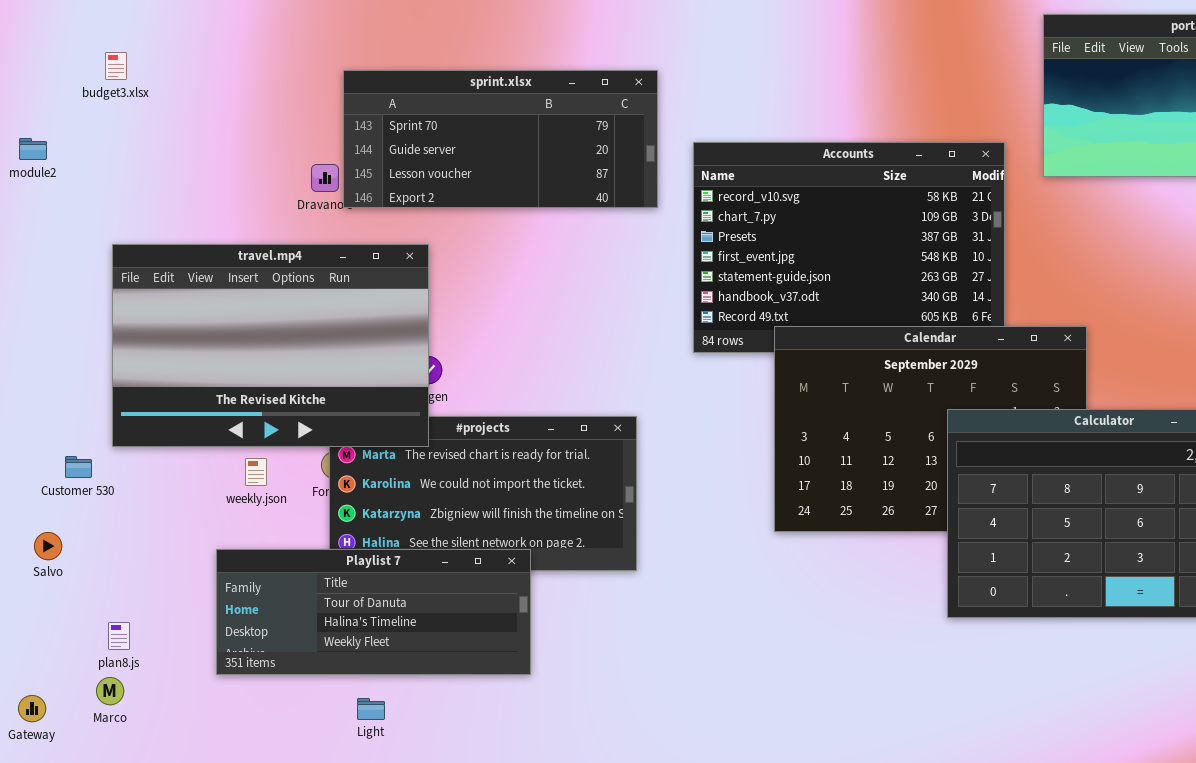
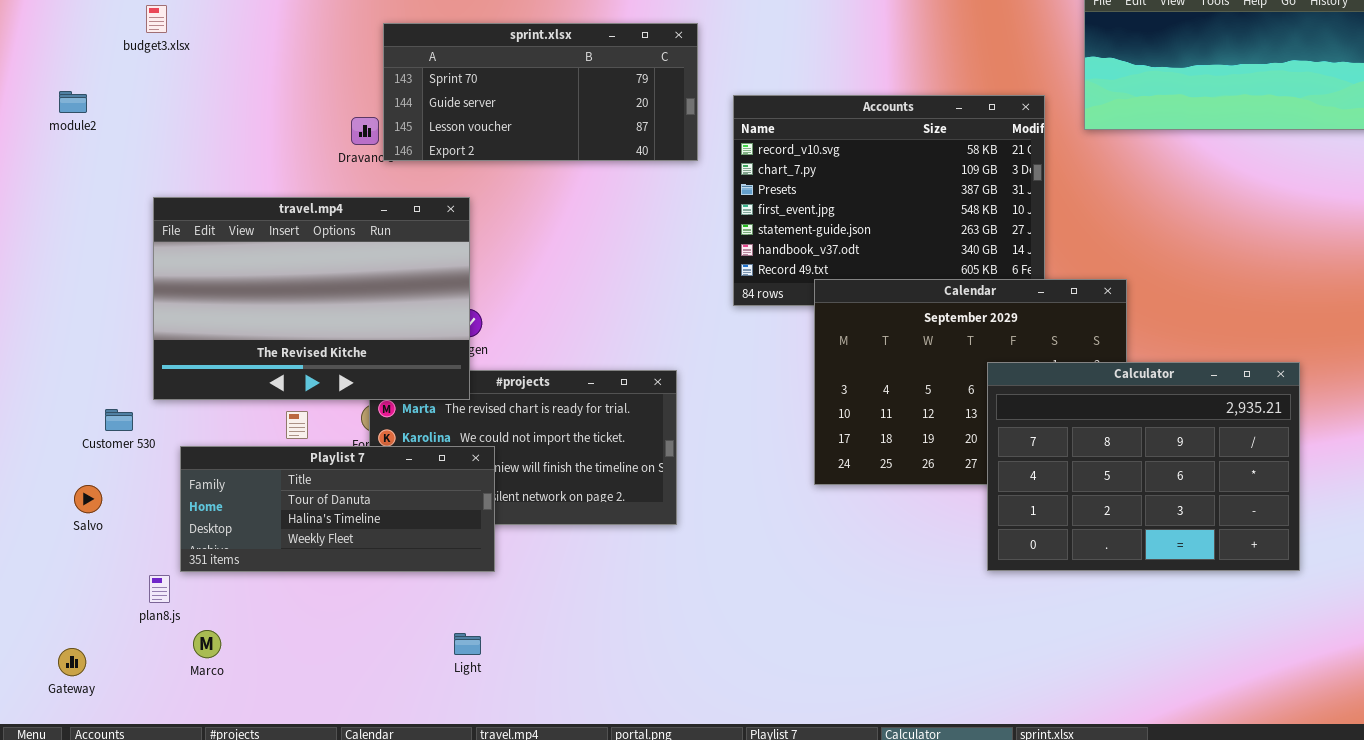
Playlist 7: [216,549,531,675] -> [180,446,495,572], moved
Marco: [96,677,124,705] -> [193,630,221,658], moved
Light: [357,698,385,720] -> [454,633,481,655], moved

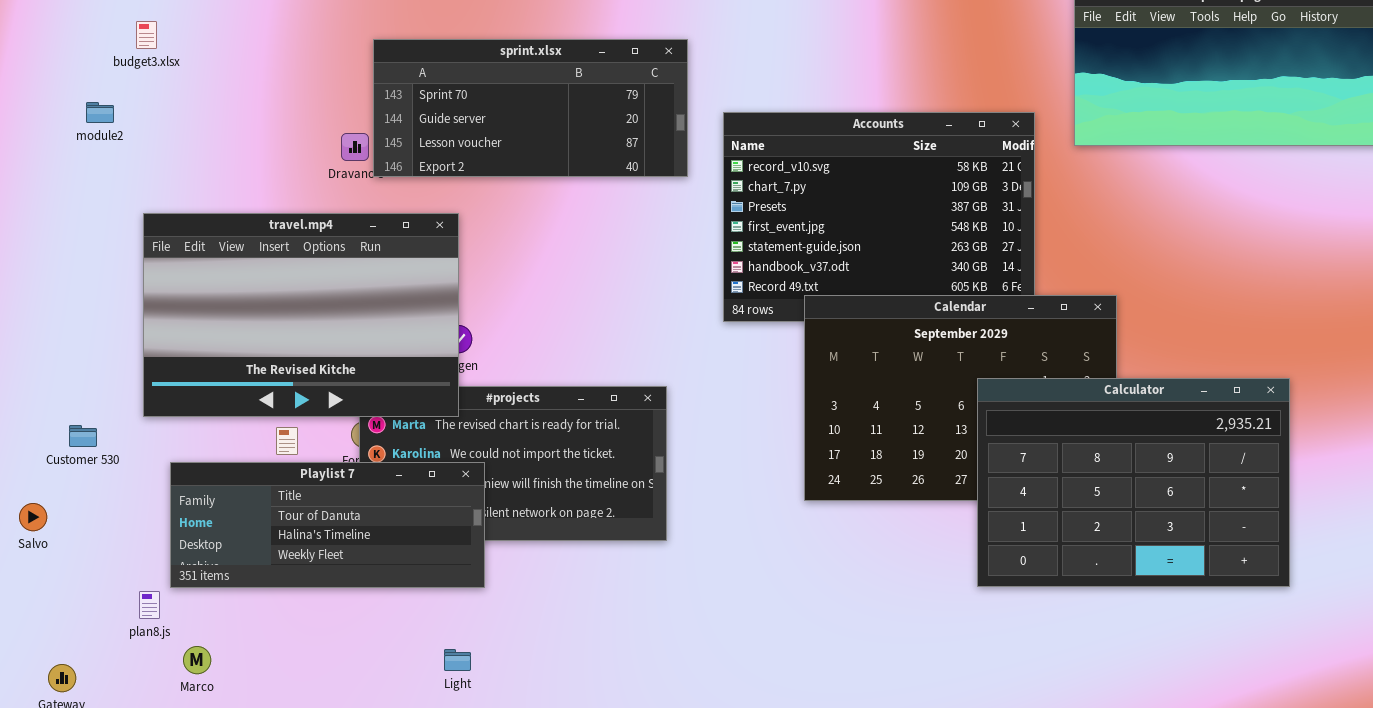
module2: [59,91,87,113] -> [86,102,114,123], moved
Customer 530: [105,409,133,431] -> [69,425,97,447], moved
Salvo: [74,485,102,513] -> [19,503,47,531], moved

